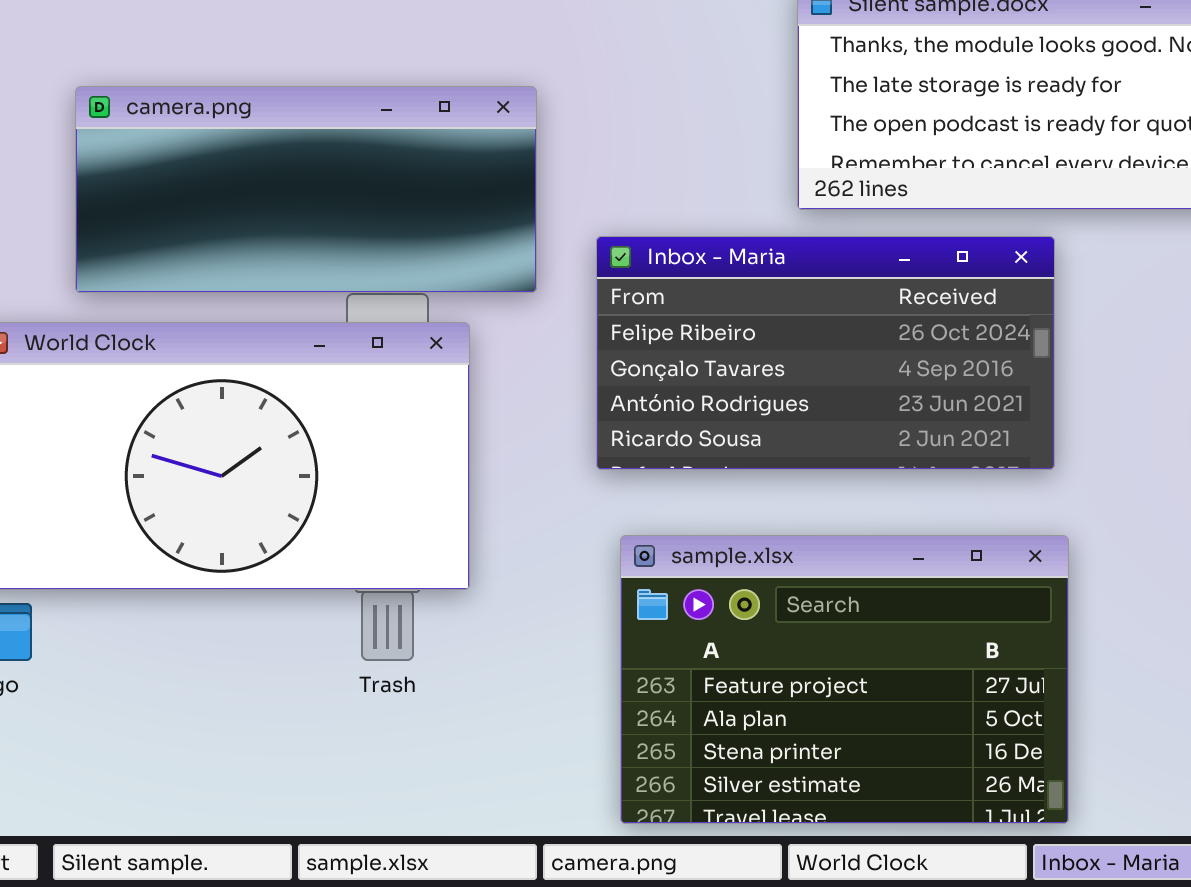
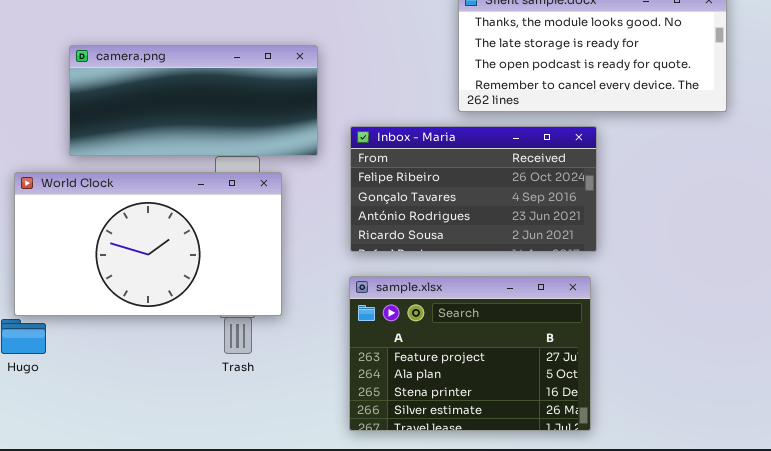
sample.xlsx: [620,535,1069,824] -> [349,276,591,431], moved

